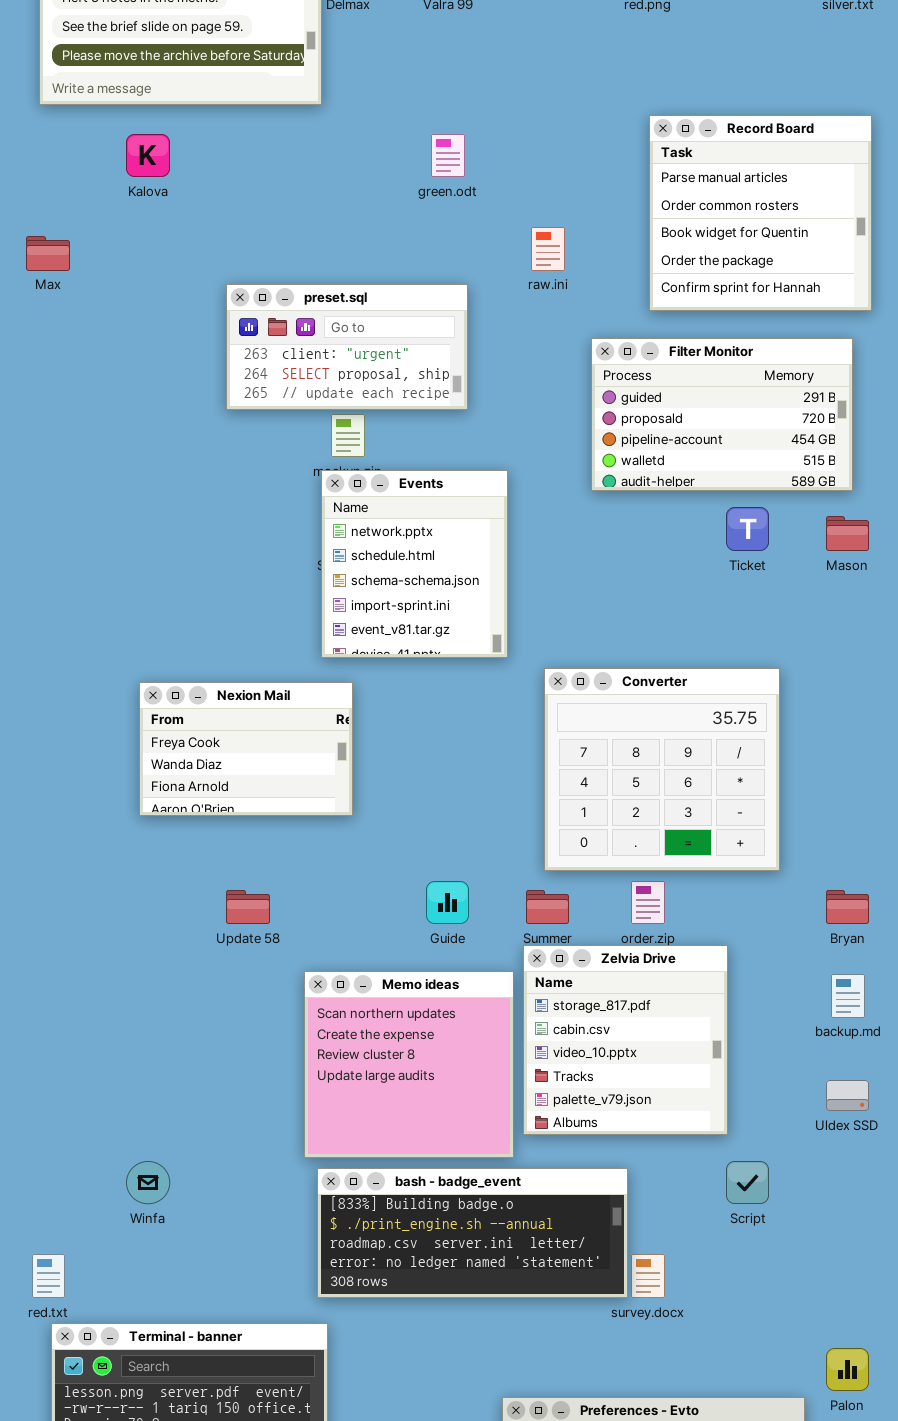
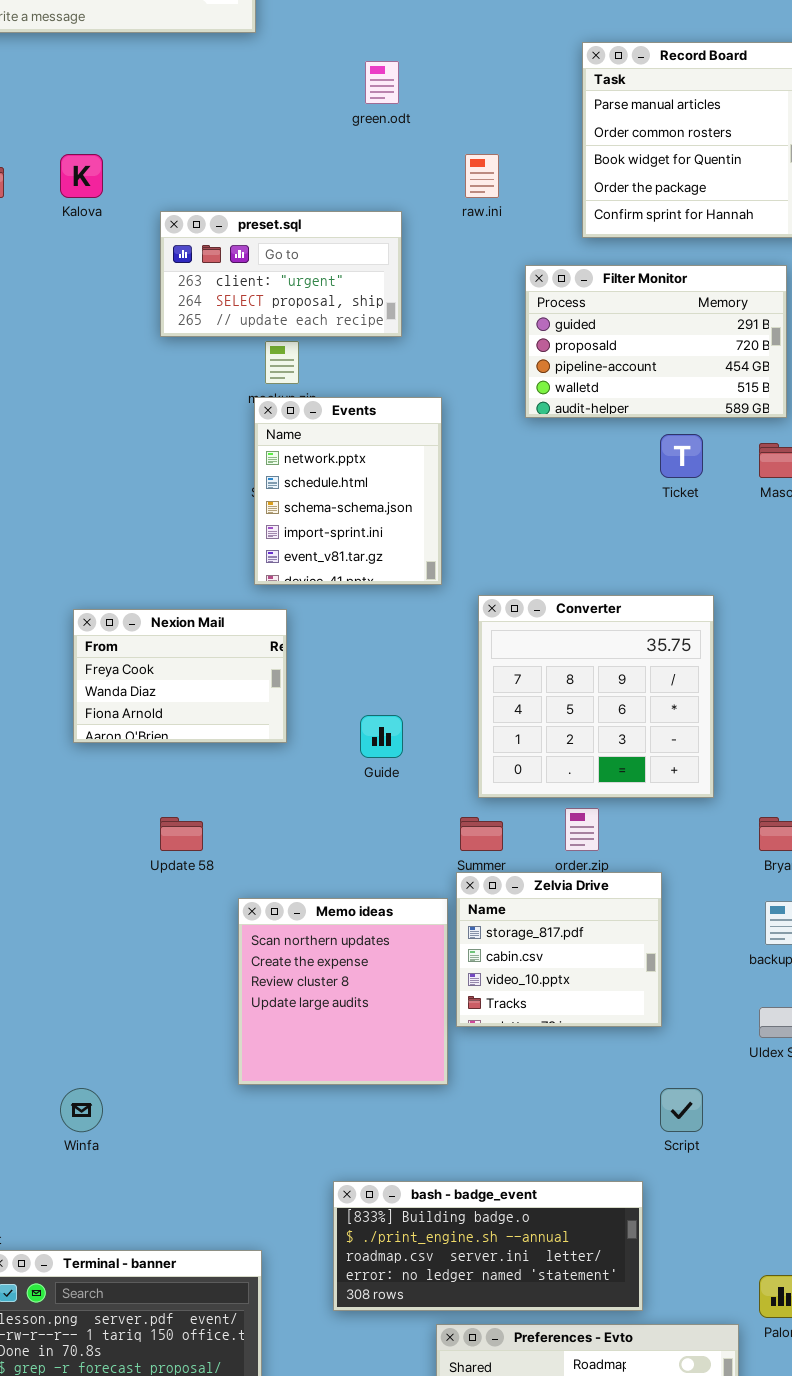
Kalova: [126,134,170,177] -> [60,154,103,198], moved
Guide: [426,881,469,924] -> [360,715,403,758], moved
Zelvia Drive: [523,945,728,1135] -> [456,872,662,1027], resized
bash - badge_event: [317,1168,628,1298] -> [333,1181,643,1311], moved

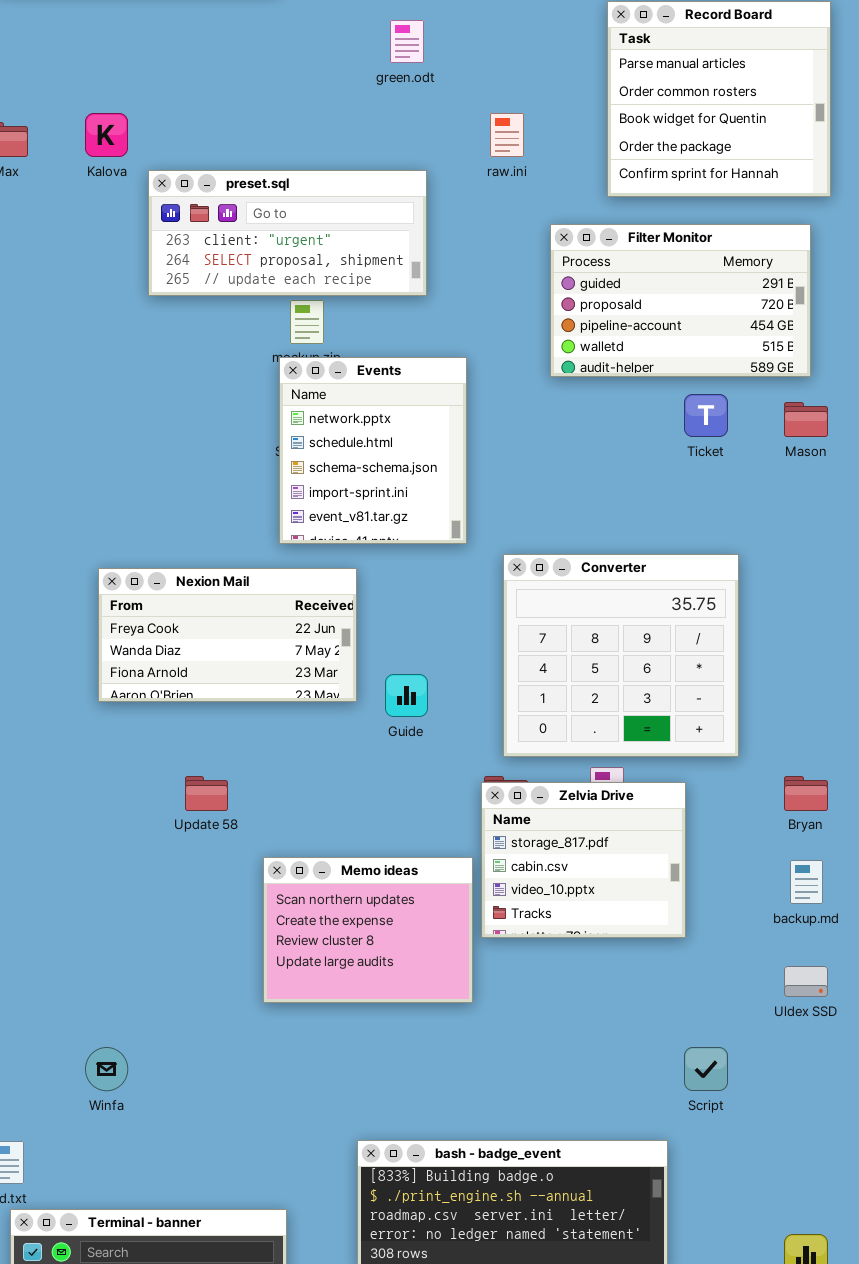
preset.sql: [160,211,402,337] -> [148,170,427,296], resized
Nexion Mail: [73,609,287,743] -> [98,568,357,702], resized
Zelvia Drive: [456,872,662,1027] -> [481,782,686,938], moved
Memo ideas: [238,898,448,1085] -> [263,857,473,1003], resized

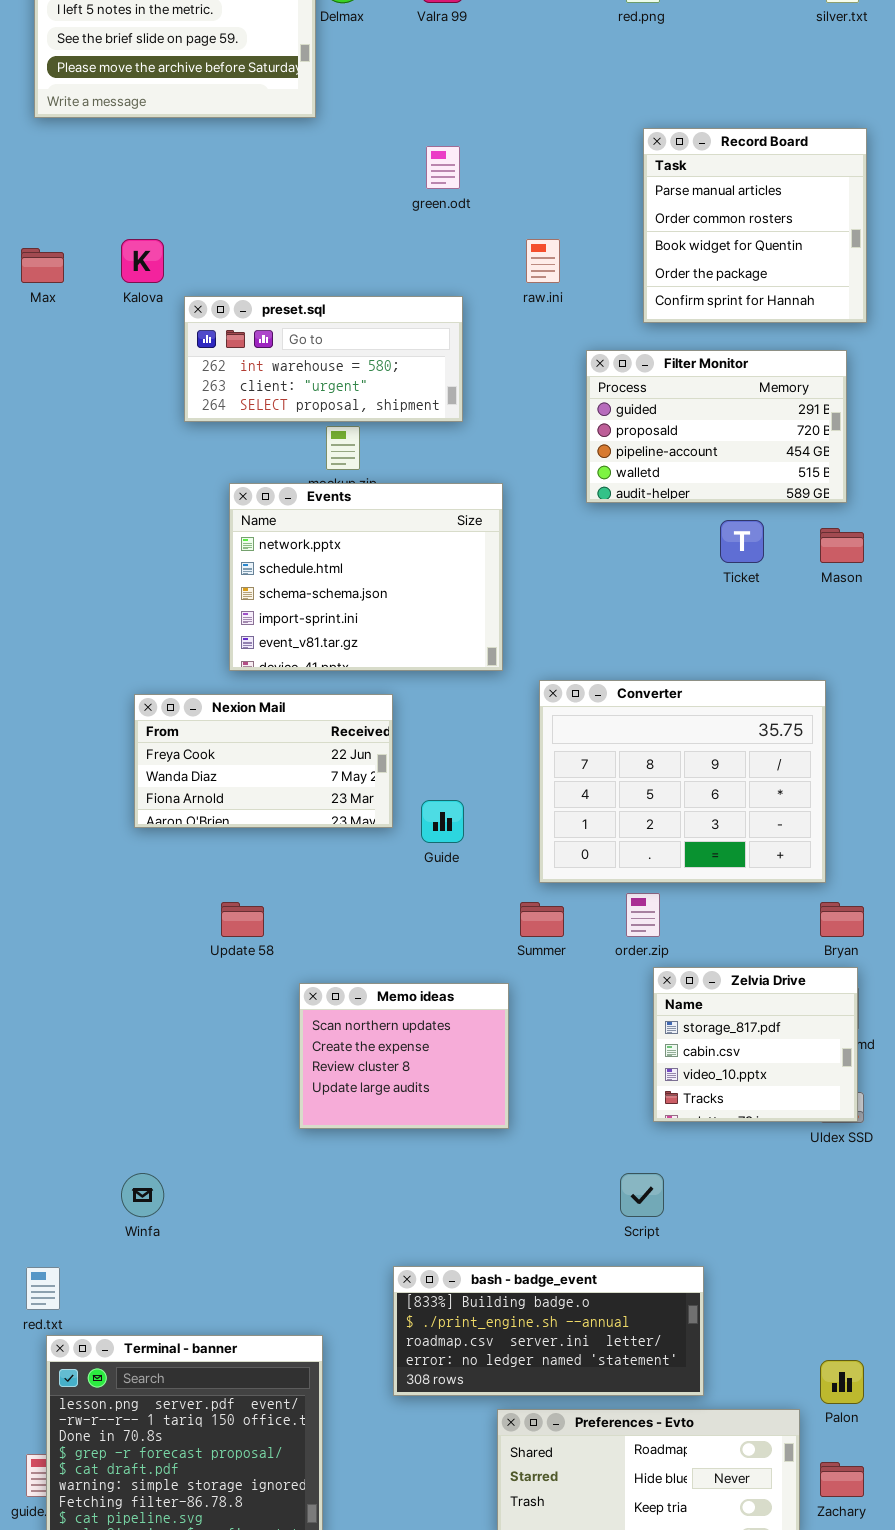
preset.sql: [148,170,427,296] -> [184,296,463,422], scrolled up 1 row
Events: [279,357,467,544] -> [229,483,503,671], resized
Converter: [503,554,739,757] -> [539,680,826,883], resized
Zelvia Drive: [481,782,686,938] -> [653,967,858,1122], moved
Script: [684,1047,728,1091] -> [620,1173,664,1217], moved

